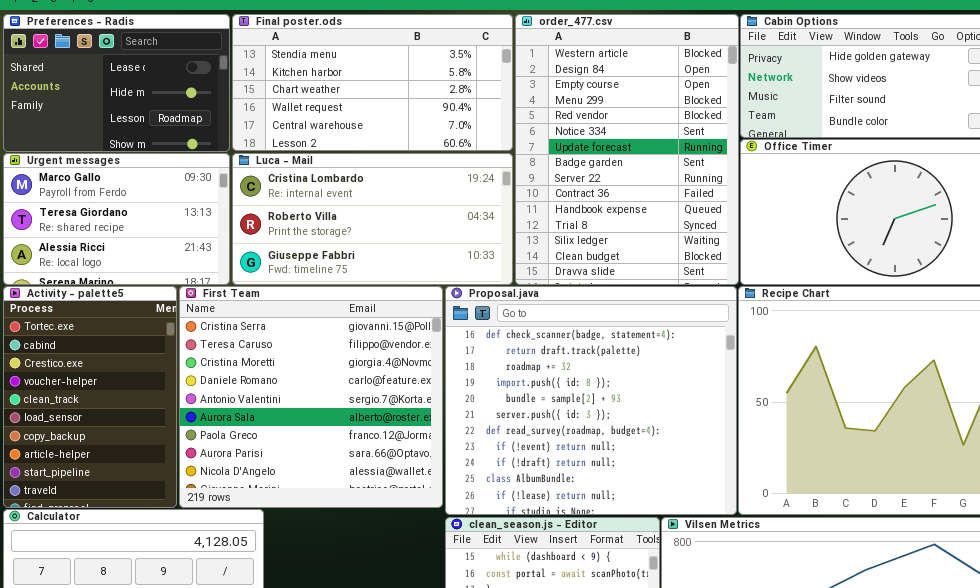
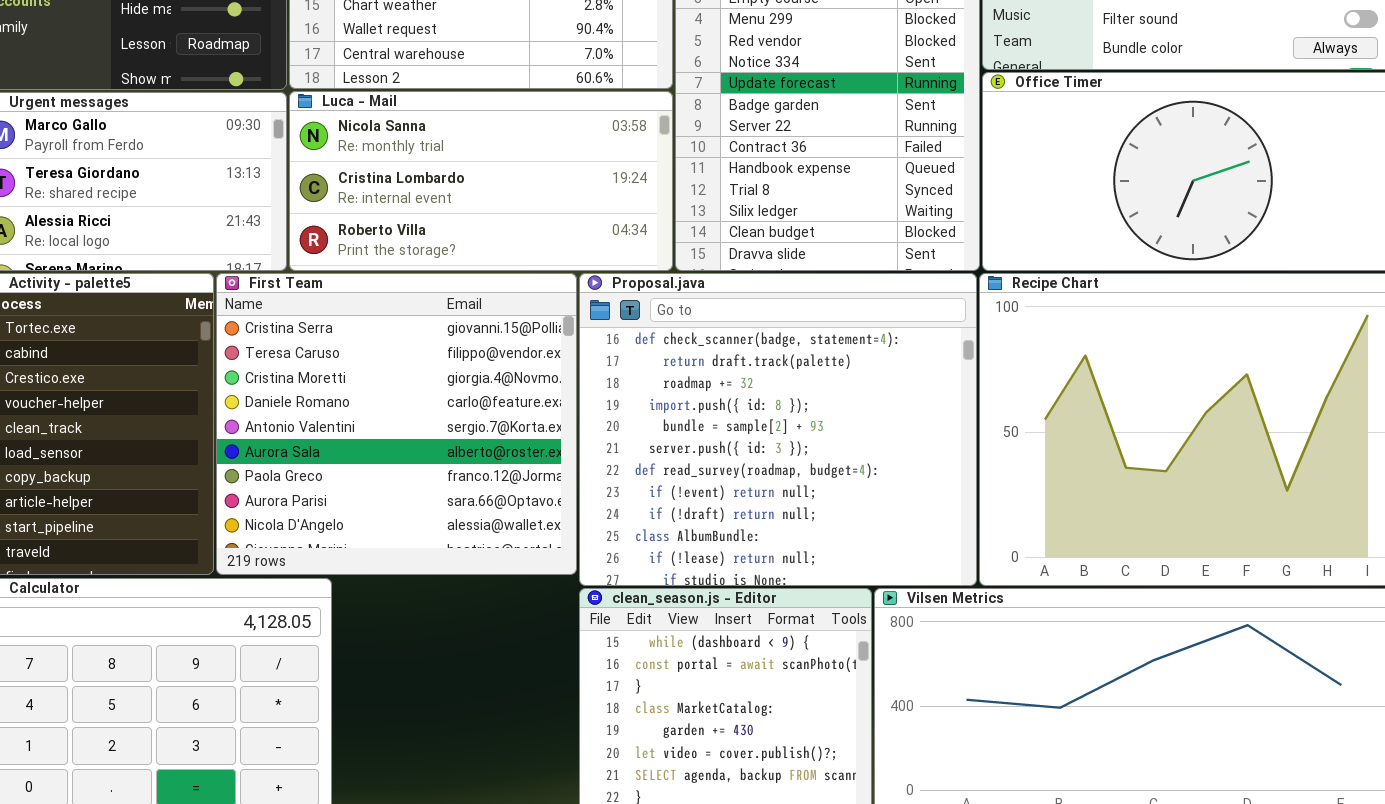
Luca - Mail: [232,153,513,285] -> [289,91,673,271], scrolled up 1 row

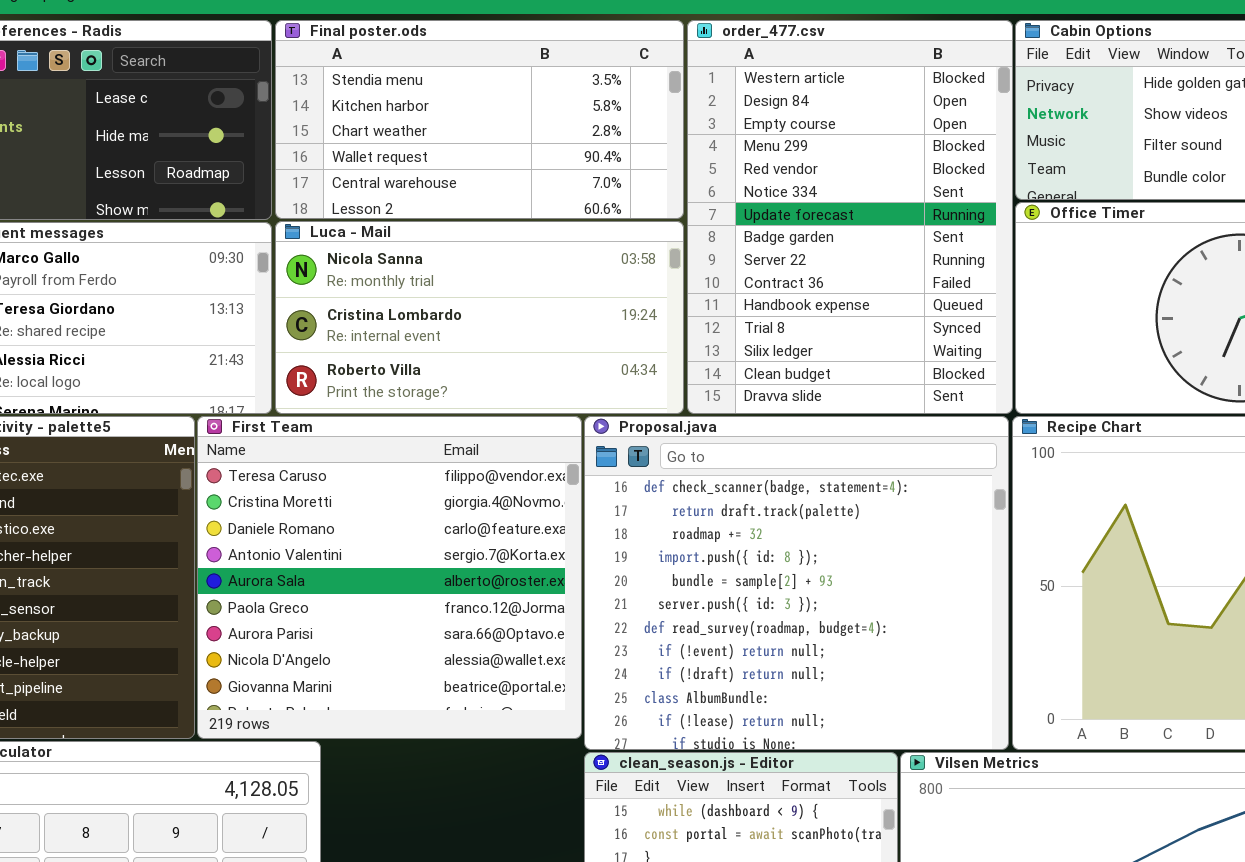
First Team: [216,273,577,575] -> [197,416,582,739], scrolled down 1 row

